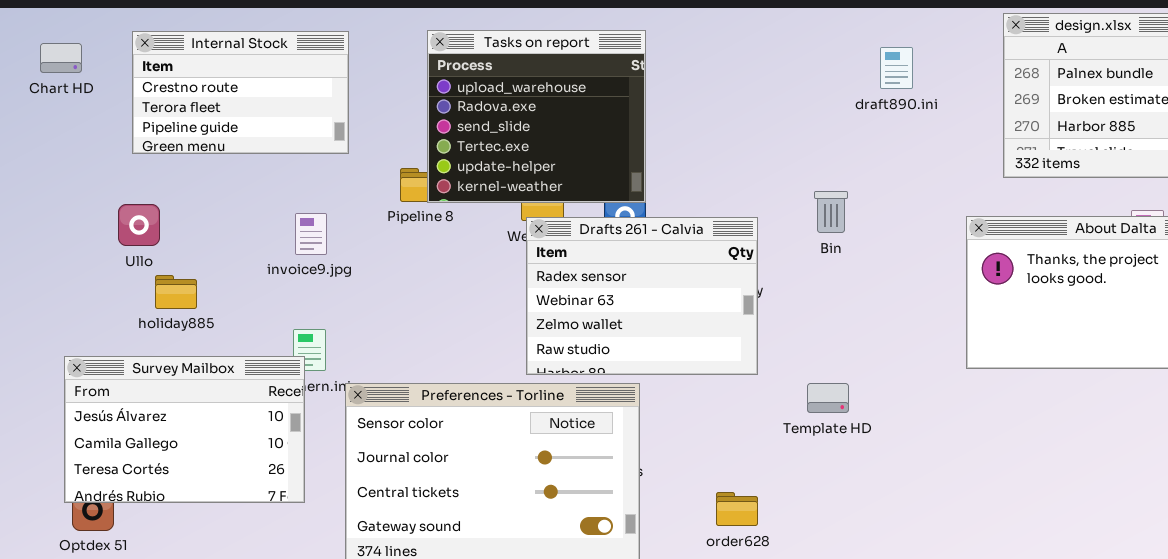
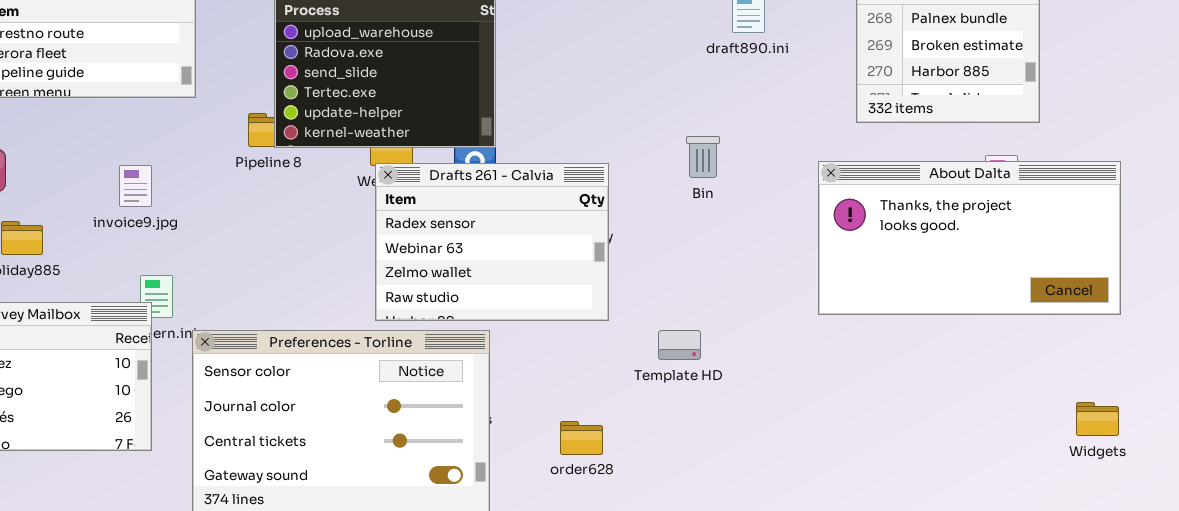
Bin: [814,191,848,233] -> [686,136,720,178], moved
invoice9.jpg: [295,213,327,255] -> [119,165,152,207], moved
order628: [716,492,758,526] -> [560,421,603,455], moved

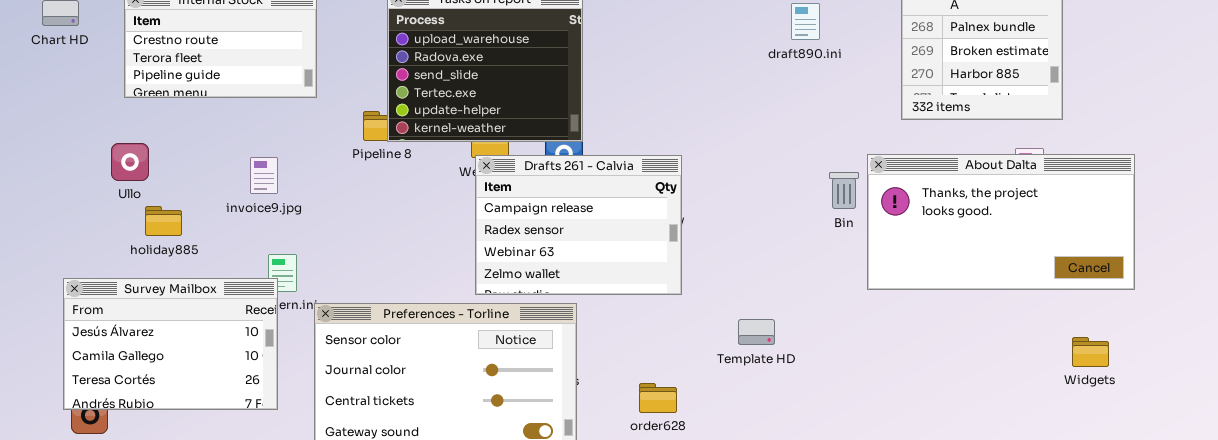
Bin: [686,136,720,178] -> [829,172,859,209], moved
Drafts 261 - Calvia: [375,163,609,321] -> [475,155,682,295], scrolled up 1 row
Template HD: [658,330,701,360] -> [738,319,775,345], moved
Widgets: [1076,402,1119,436] -> [1072,337,1109,367], moved

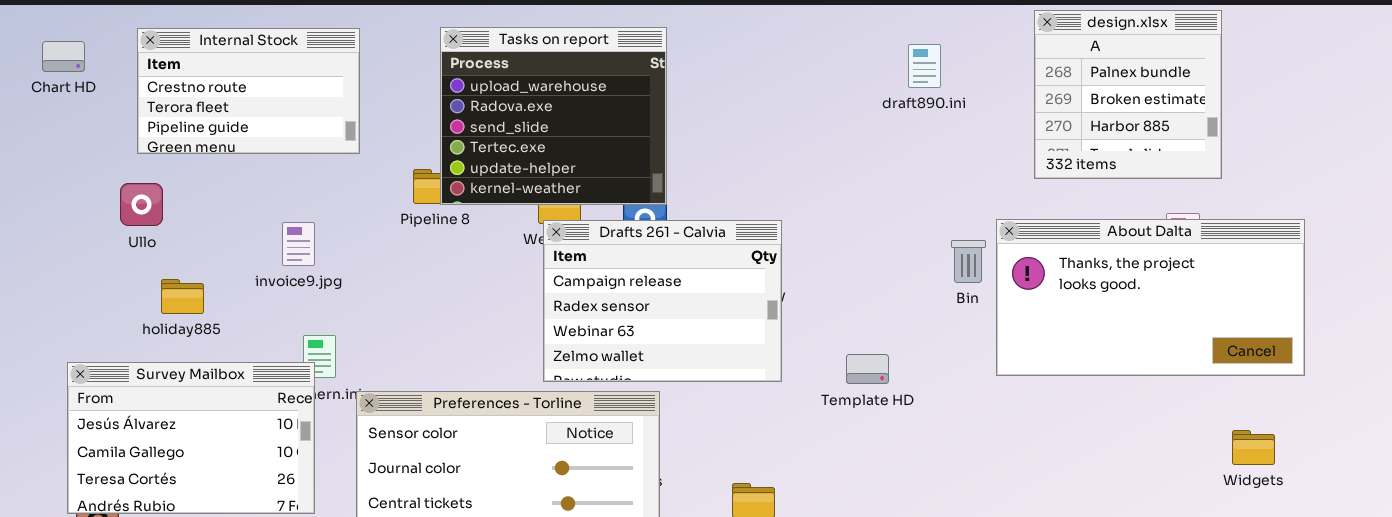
Ullo: [111,143,149,181] -> [120,183,163,226], moved
Template HD: [738,319,775,345] -> [846,354,889,384], moved

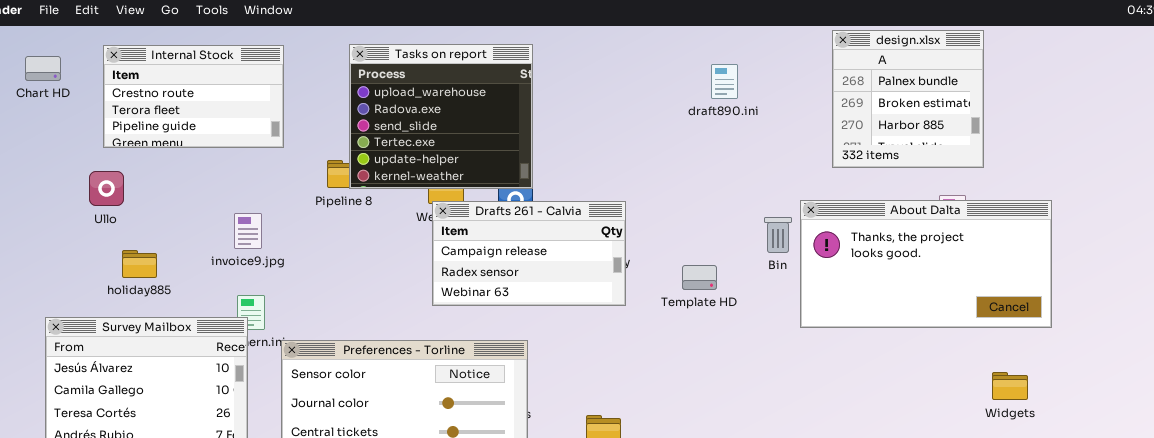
draft890.ini: [908,44,941,88] -> [711,64,738,99], moved
Drafts 261 - Calvia: [543,220,782,382] -> [432,201,626,306], resized
invoice9.jpg: [282,222,315,266] -> [234,213,262,249], moved
Template HD: [846,354,889,384] -> [682,265,717,290], moved

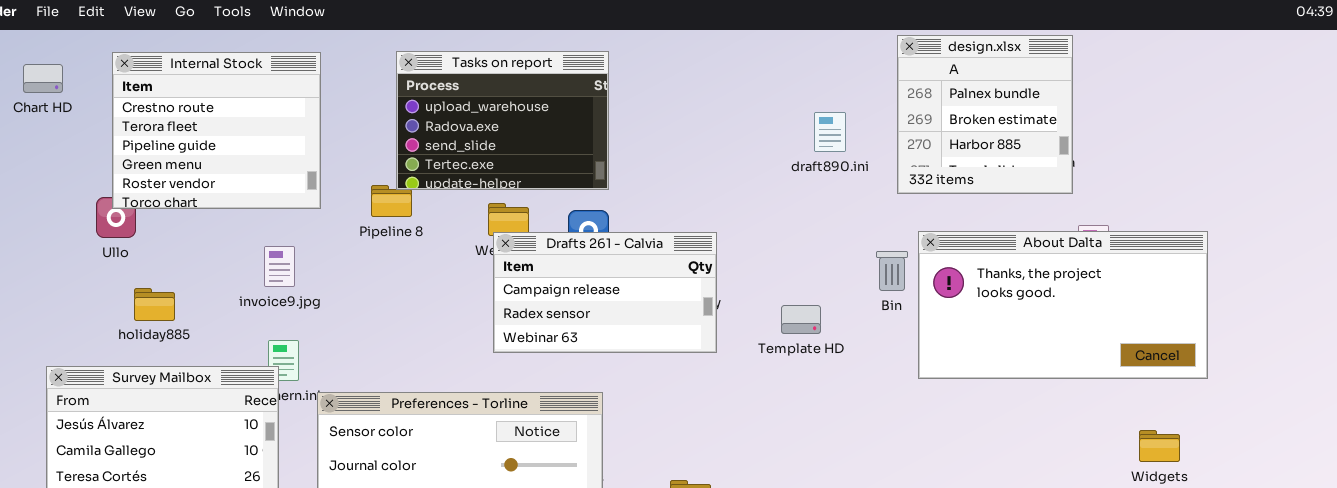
design.xlsx: [832,30,984,168] -> [897,35,1073,194], moved
Tasks on report: [349,44,533,189] -> [396,51,609,190], resized
Internal Stock: [103,45,284,148] -> [112,52,321,209], resized
draft890.ini: [711,64,738,99] -> [814,112,846,152], moved

